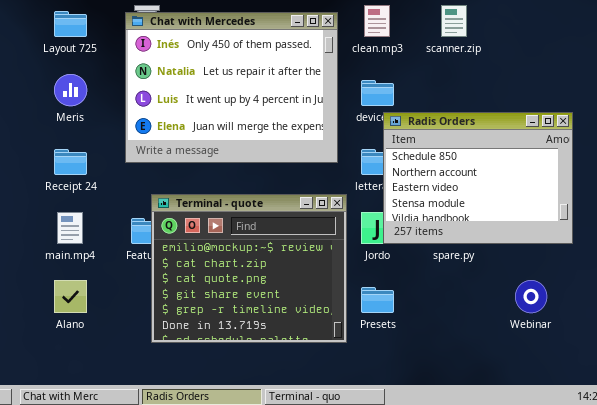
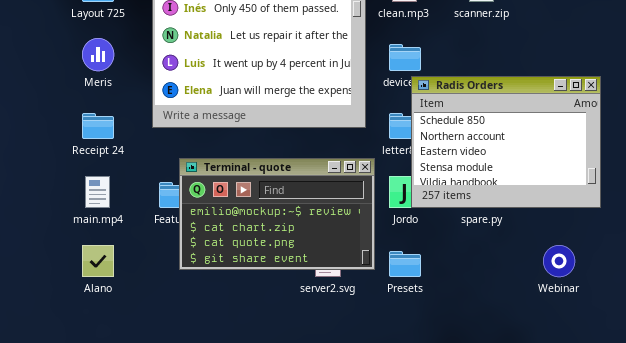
Terminal - quote: [151,194,347,343] -> [179,158,375,270], resized

